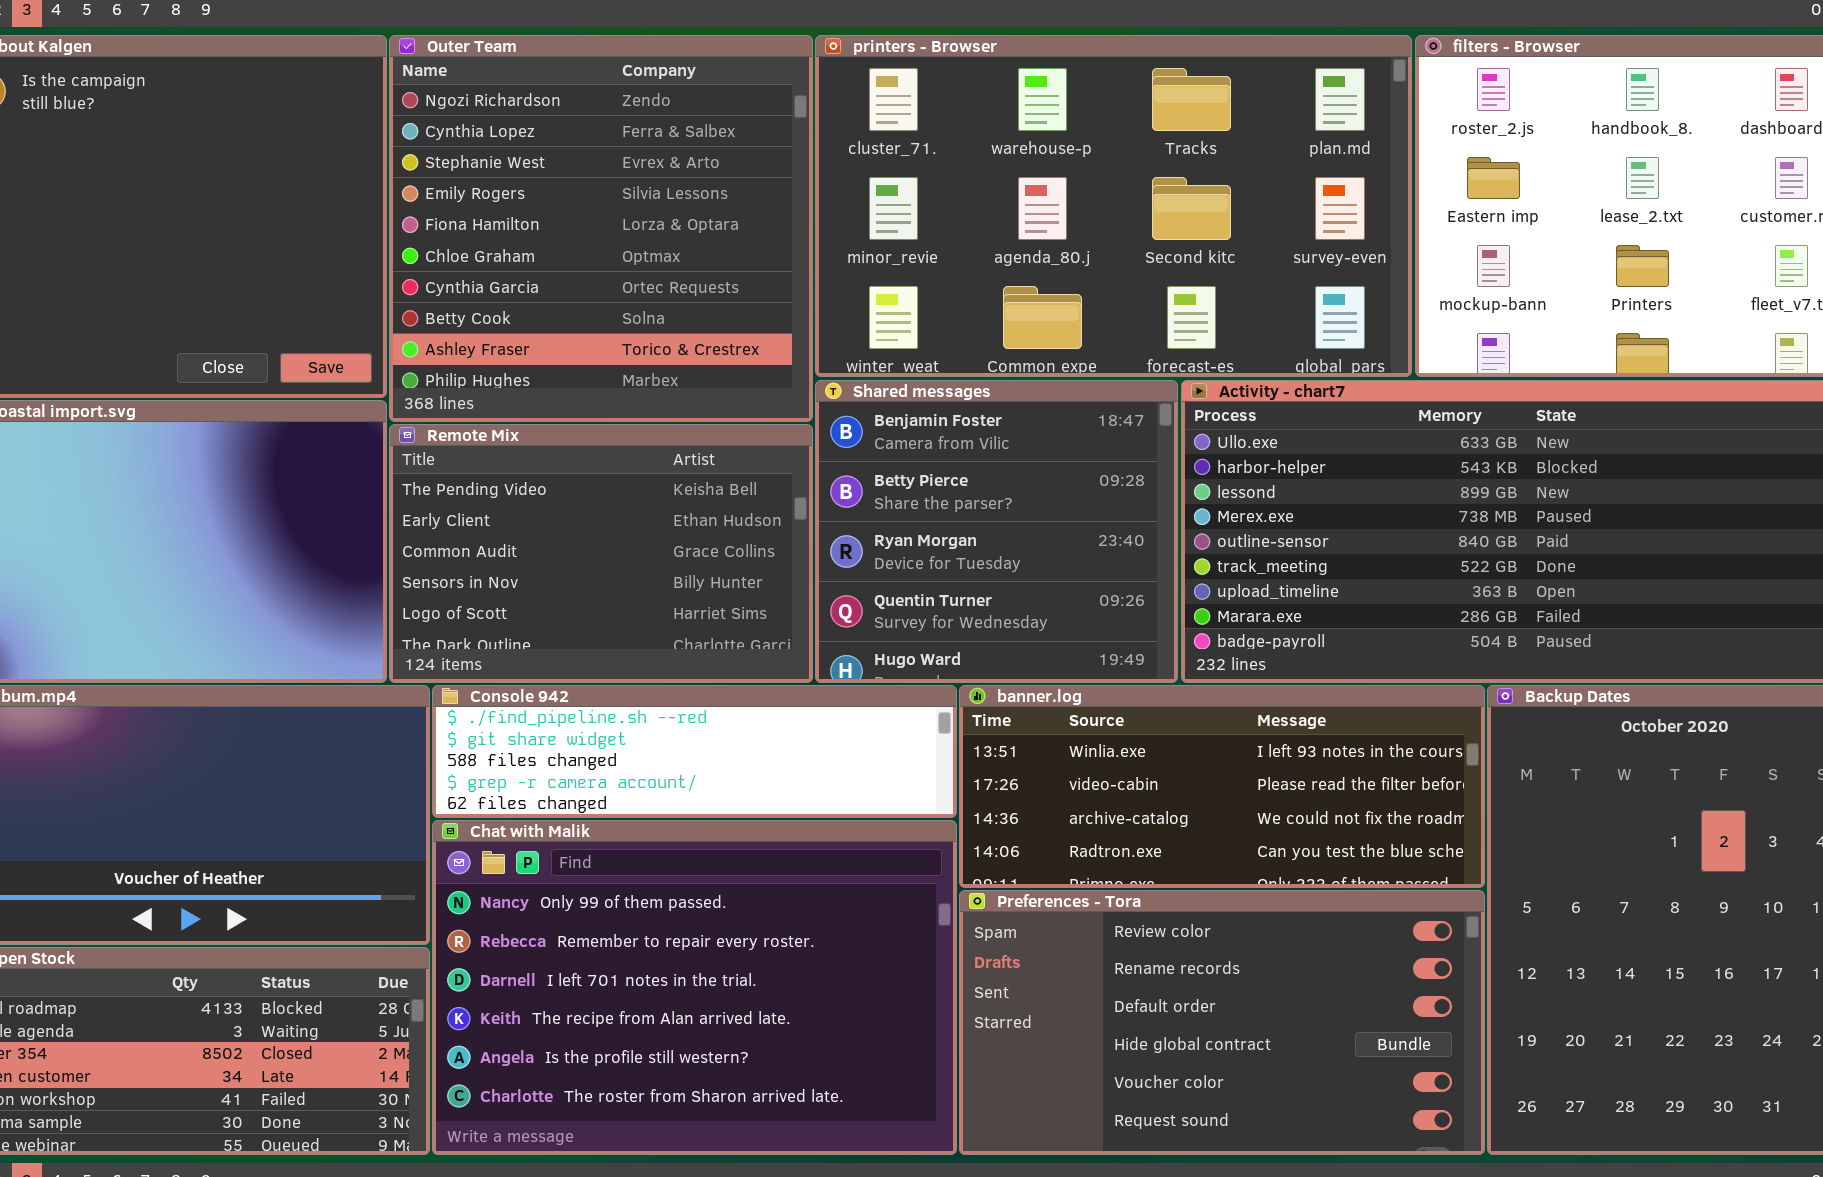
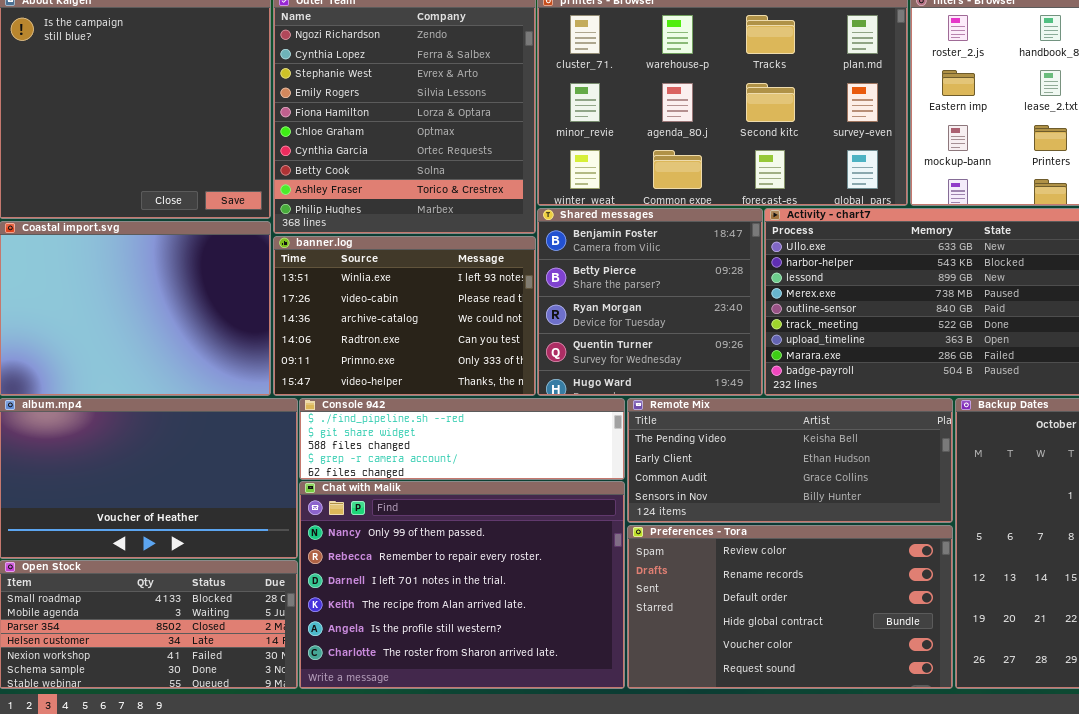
Remote Mix: [389,424,813,683] -> [627,398,953,523], moved, resized
banner.log: [959,685,1485,888] -> [273,236,536,396], moved, resized

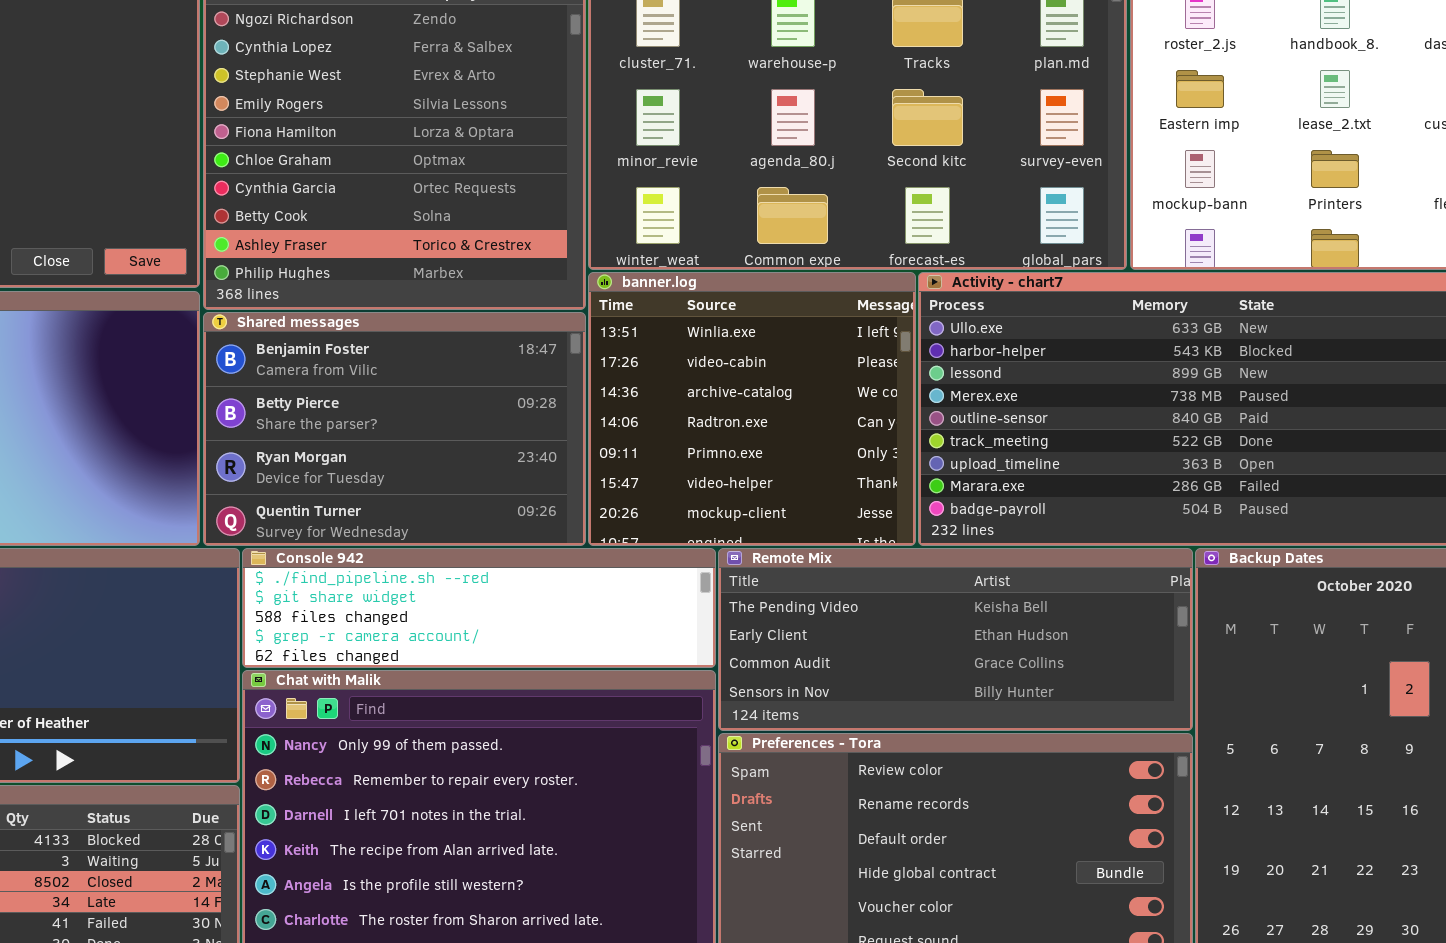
Shared messages: [537,208,763,396] -> [203,312,586,546], moved, resized
banner.log: [273,236,536,396] -> [588,272,916,546], moved, resized

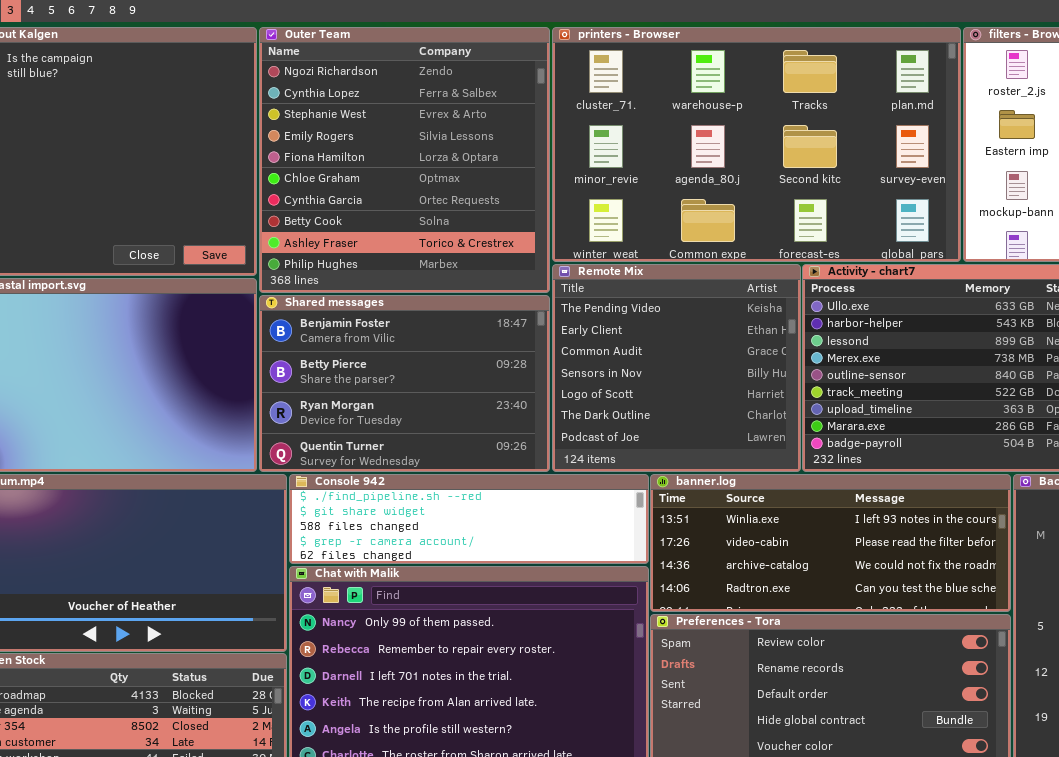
banner.log: [588,272,916,546] -> [650,474,1011,612], moved, resized
Remote Mix: [718,548,1193,731] -> [552,264,801,472], moved, resized

